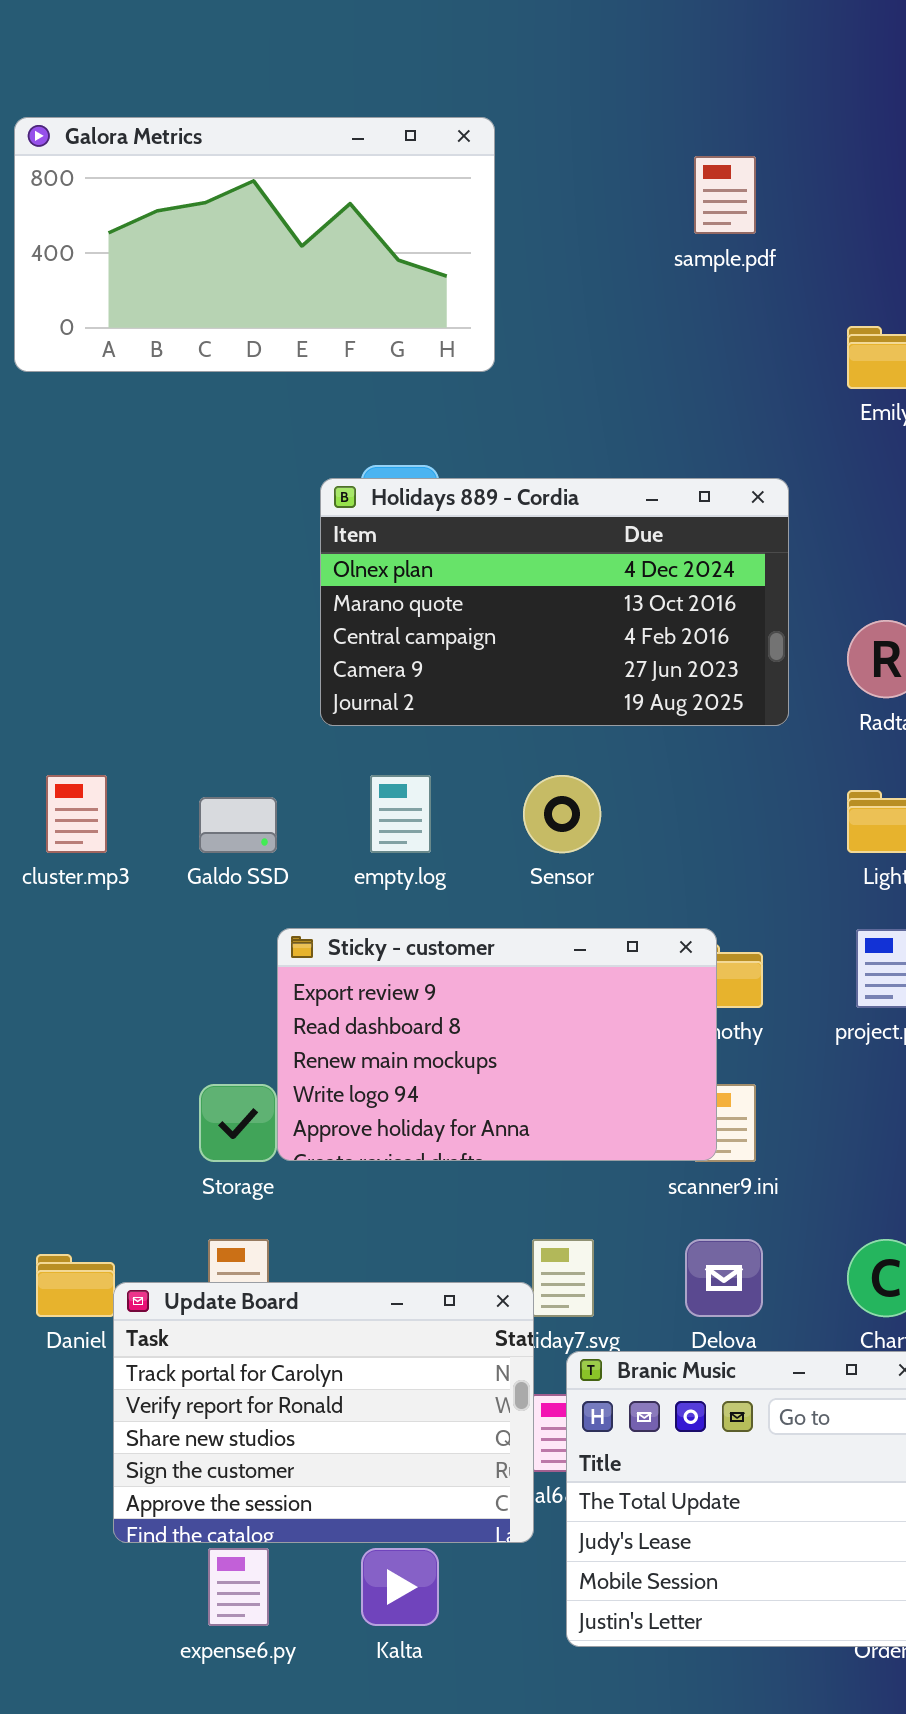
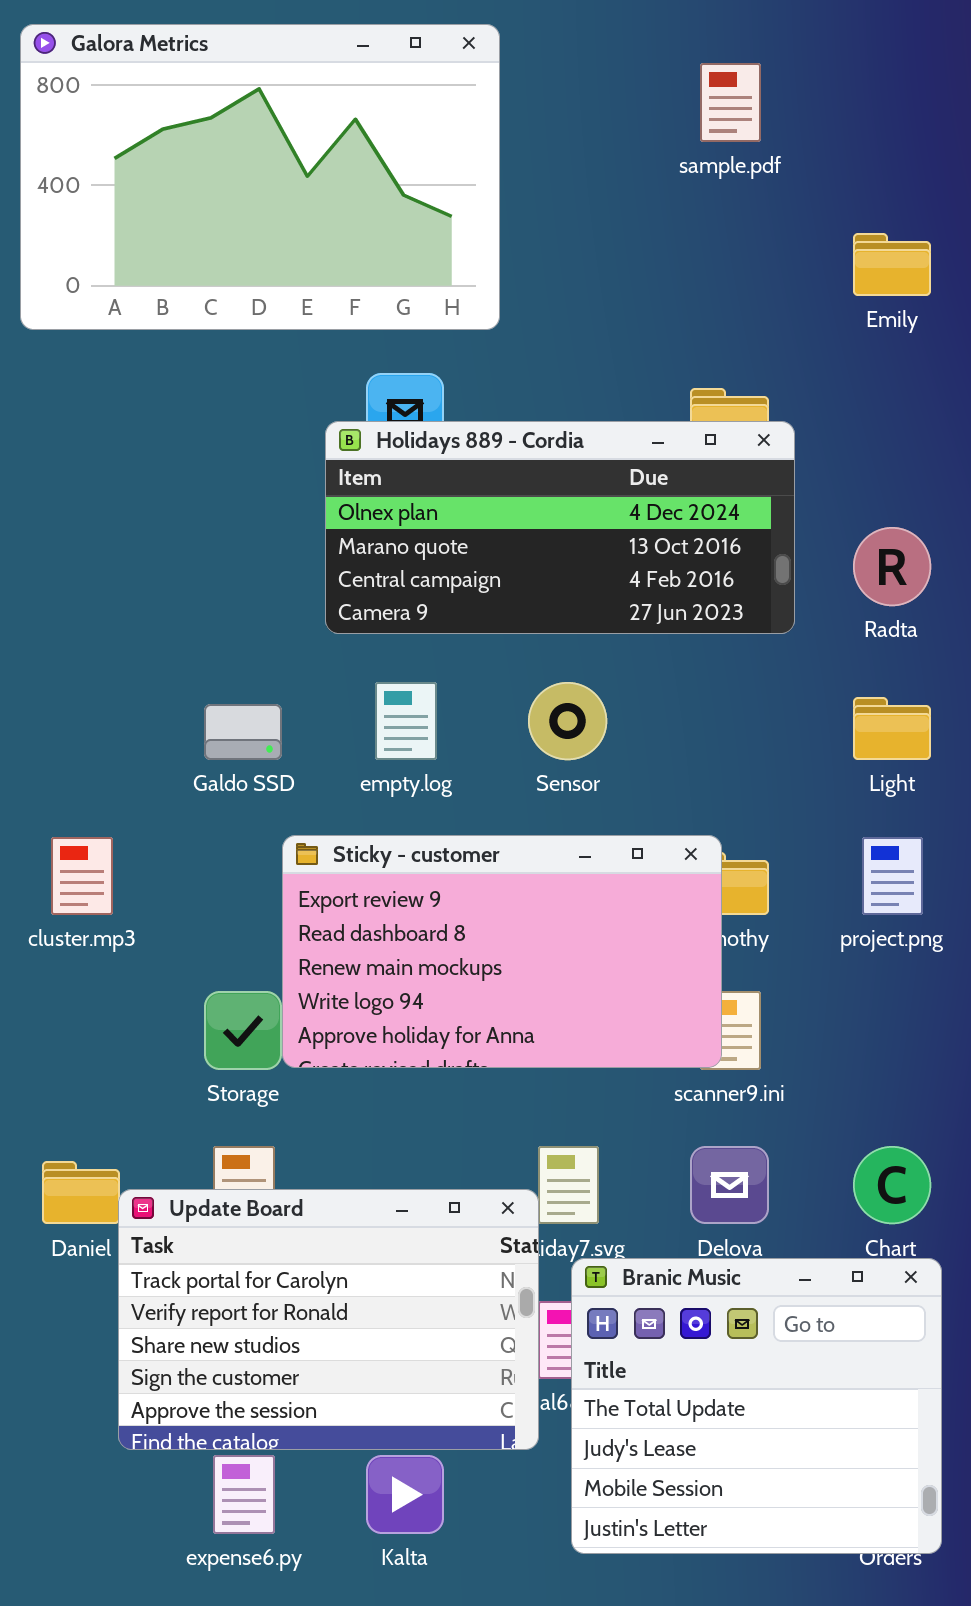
Galora Metrics: [14,117,495,372] -> [20,24,500,330], resized
Holidays 889 - Cordia: [320,478,789,726] -> [325,421,795,634], resized
cluster.mp3: [46,775,107,853] -> [51,837,113,915], moved

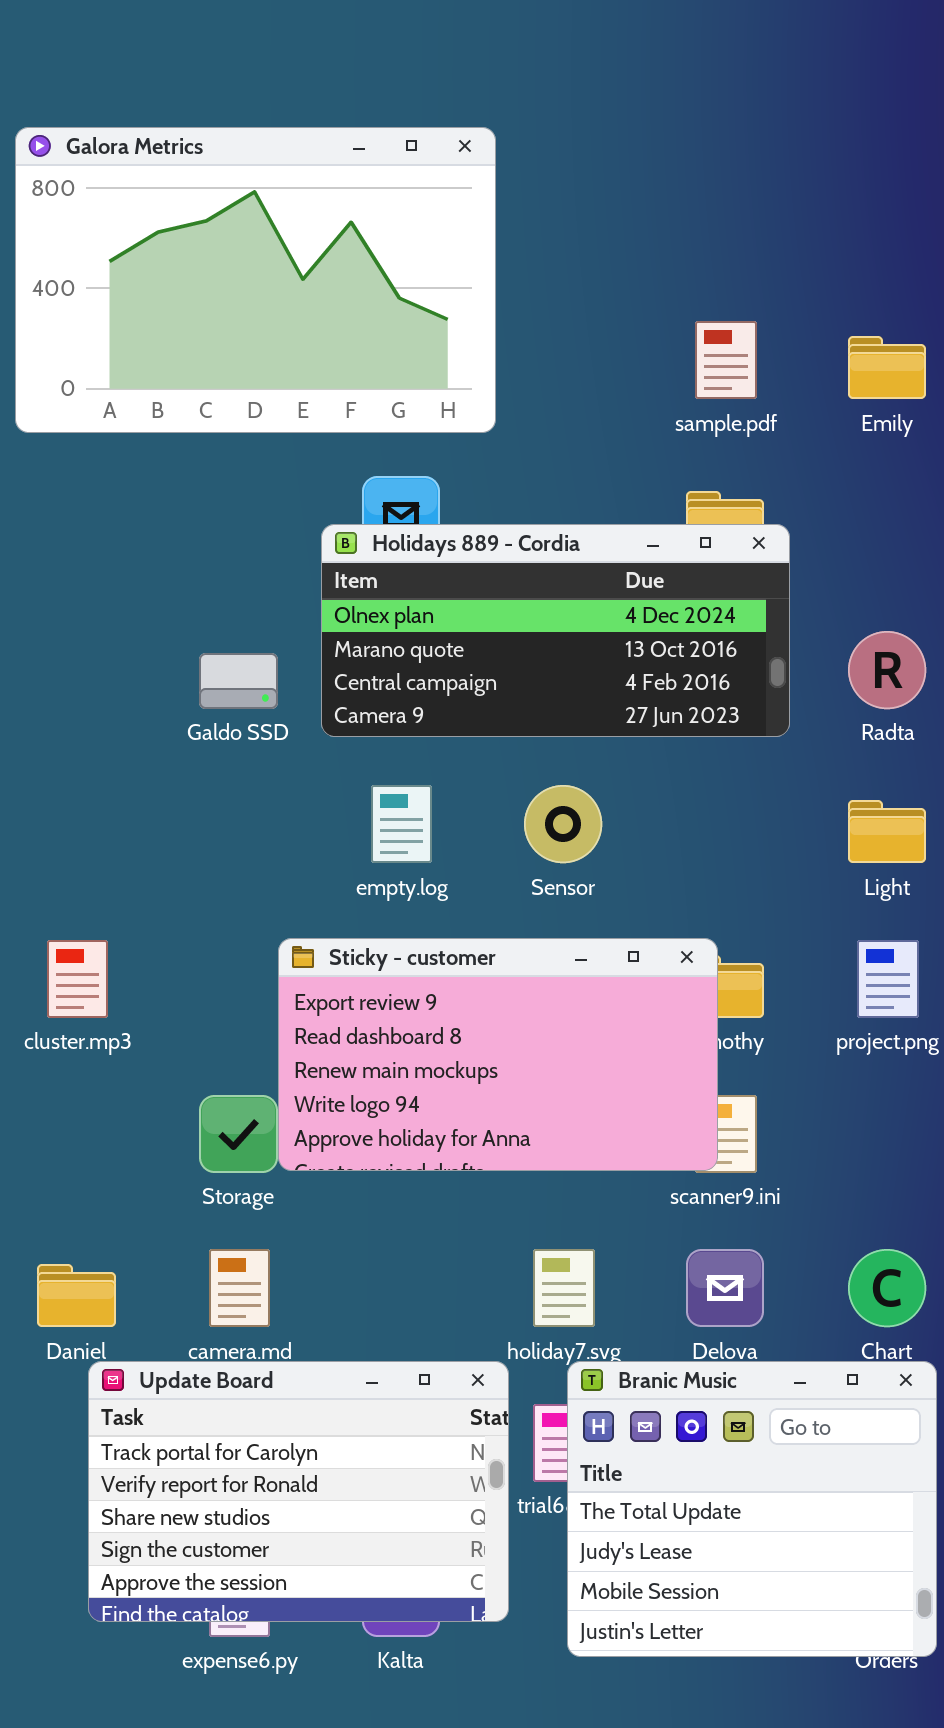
sample.pdf: [700,63,761,142] -> [695,321,757,399], moved
Galdo SSD: [204,704,282,760] -> [199,653,278,709], moved
Update Board: [118,1189,539,1450] -> [88,1361,509,1622], moved

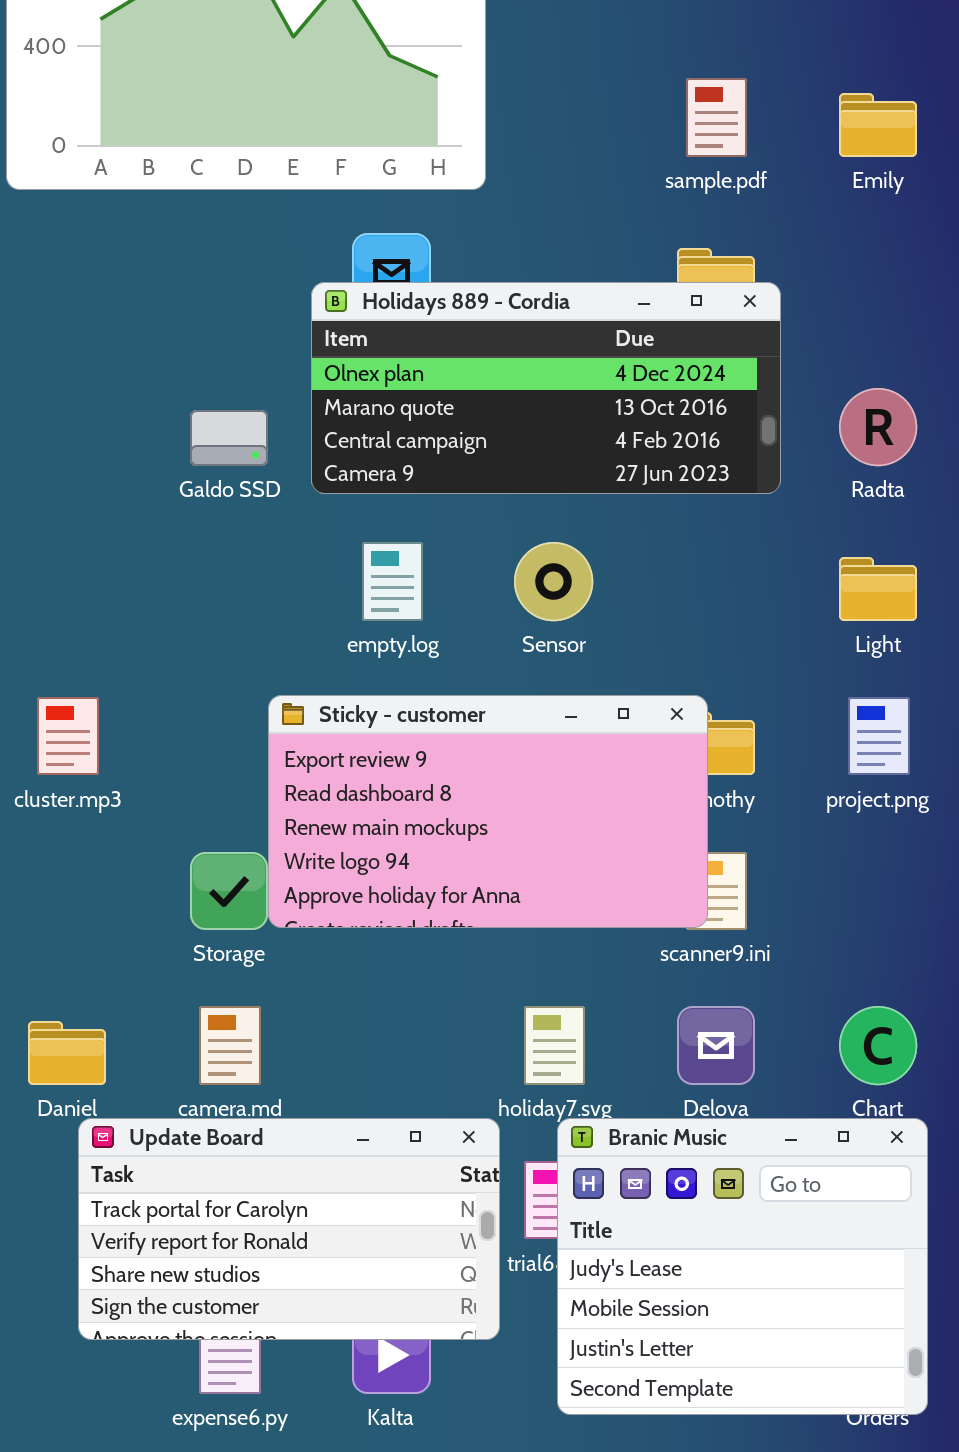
Update Board: [88,1361,509,1622] -> [78,1118,500,1340], resized
Branic Music: [567,1361,937,1657] -> [557,1118,928,1415], scrolled down 1 row

